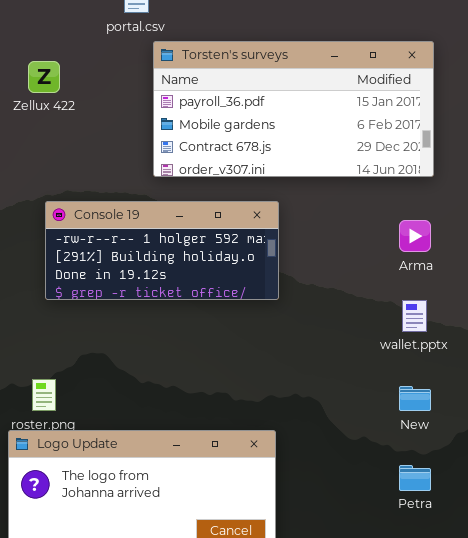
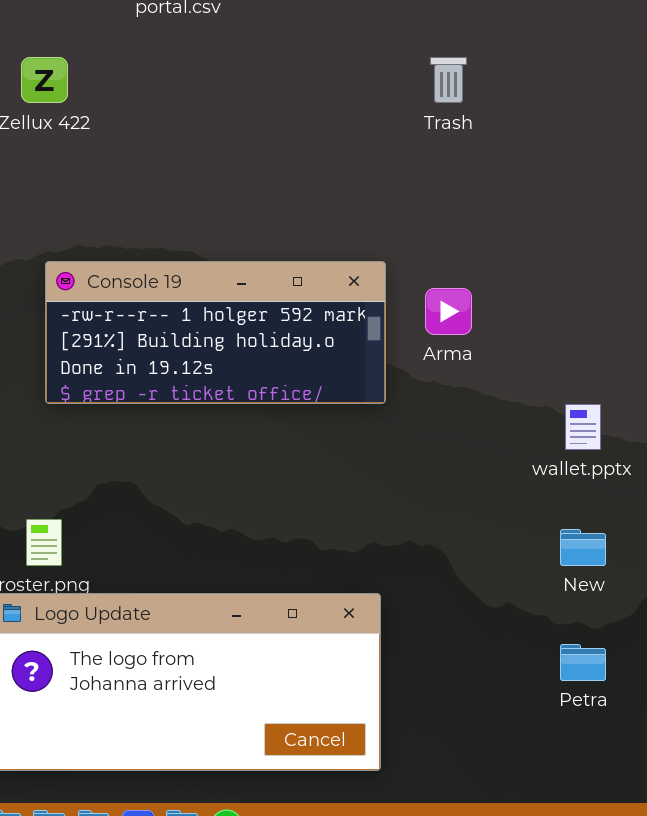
Torsten's surveys: [153,41,434,177] -> none, closed
Arma: [399,220,431,252] -> [425,288,472,335], moved

